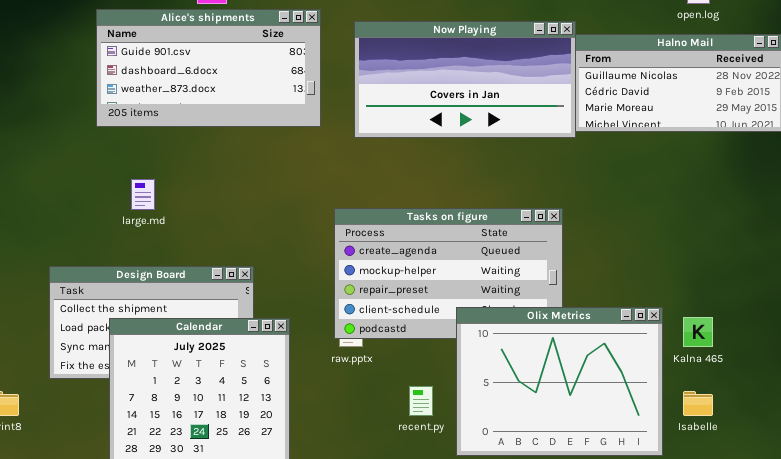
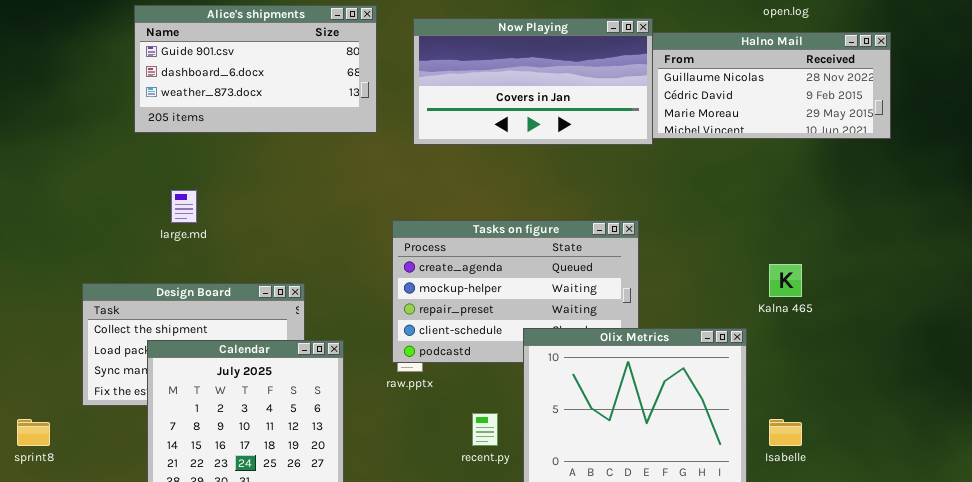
Kalna 465: [683,317,713,347] -> [769,264,802,297], moved

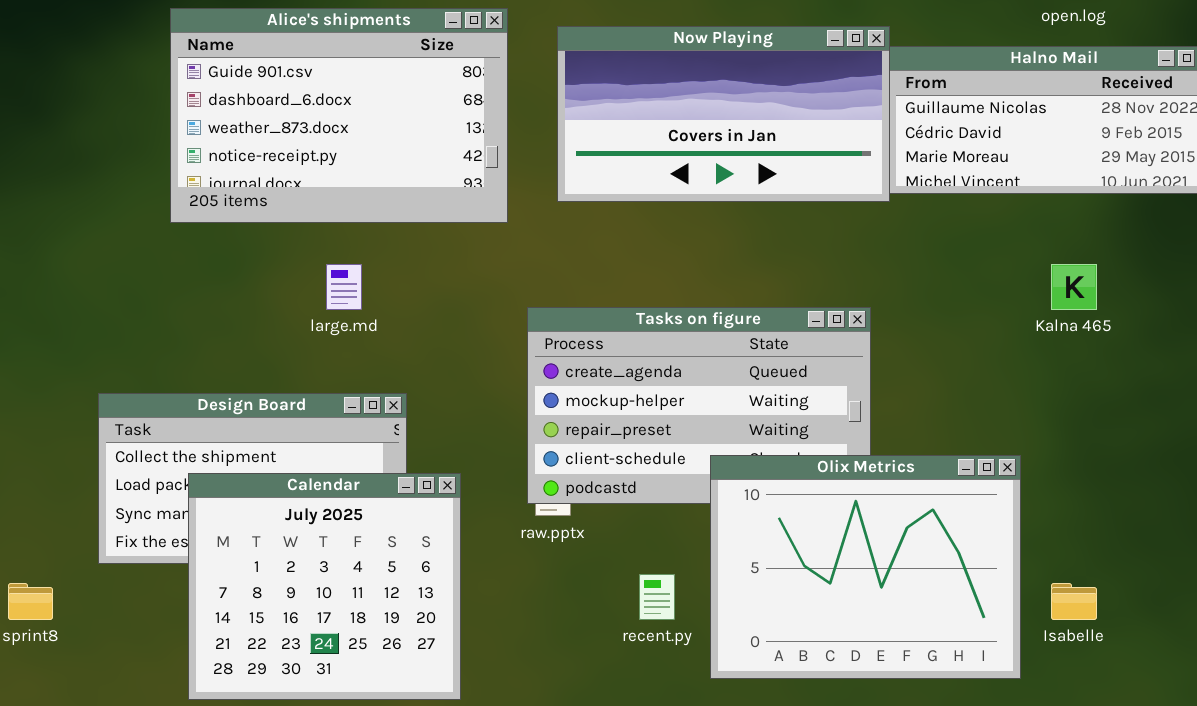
Alice's shipments: [134,5,377,133] -> [170,8,508,223], resized
large.md: [171,190,197,223] -> [326,264,362,310], moved
Kalna 465: [769,264,802,297] -> [1051,264,1097,310], moved

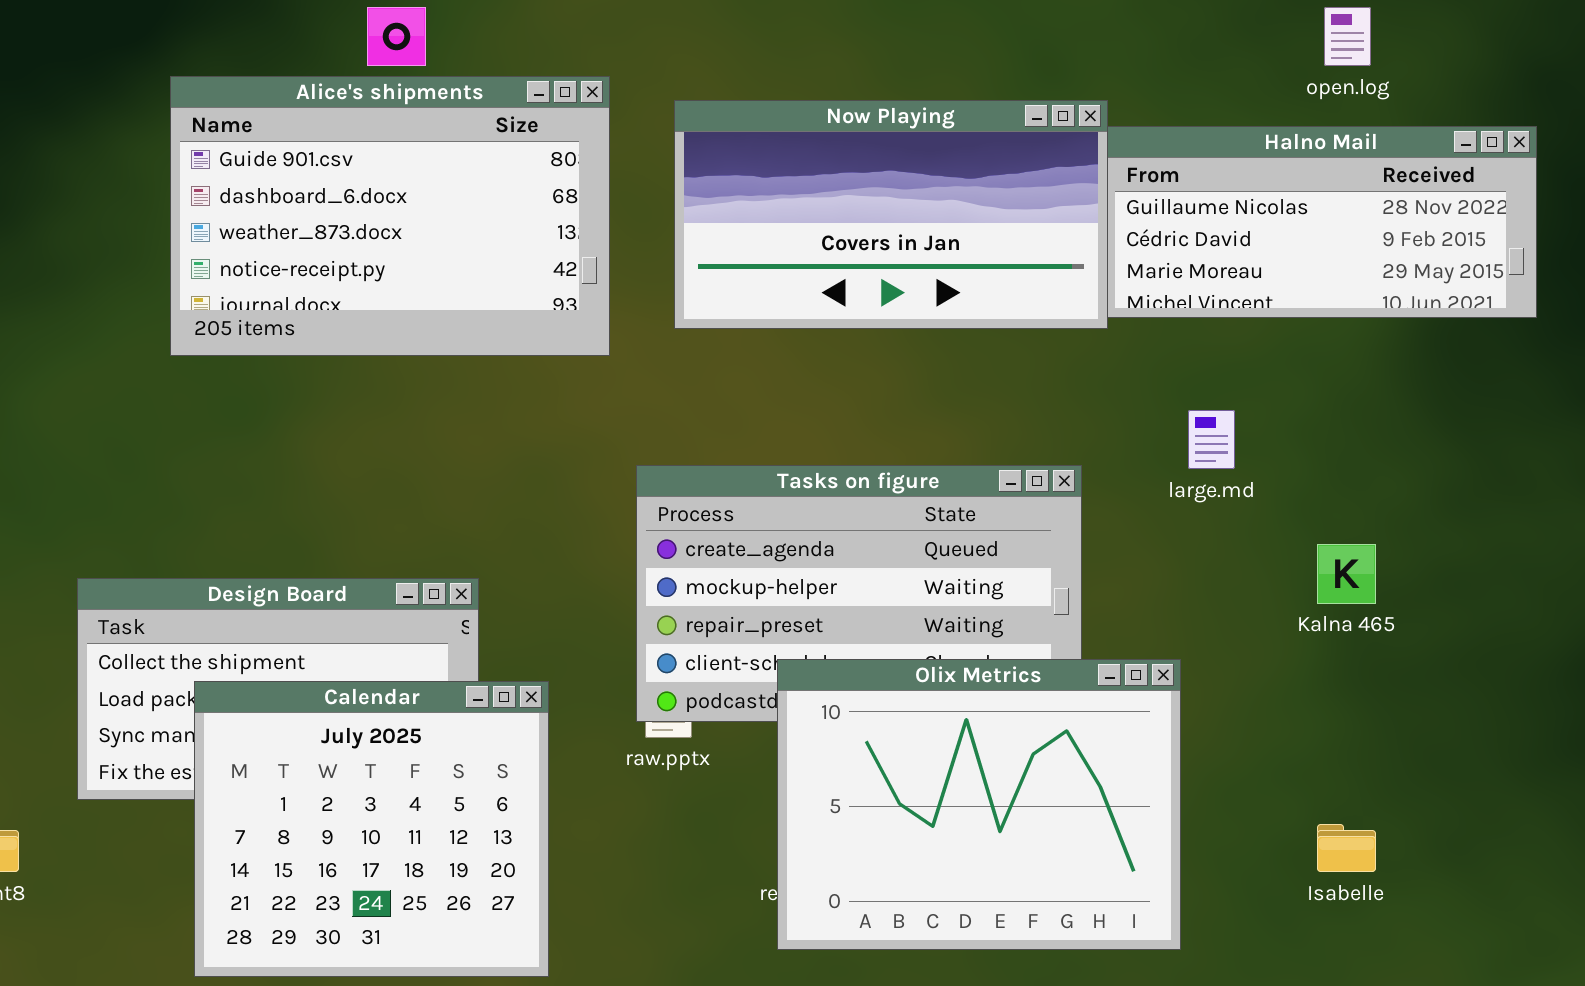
large.md: [326,264,362,310] -> [1188,410,1235,469], moved
Kalna 465: [1051,264,1097,310] -> [1317,544,1376,604], moved
Olix Metrics: [710,455,1021,679] -> [777,659,1181,950], moved

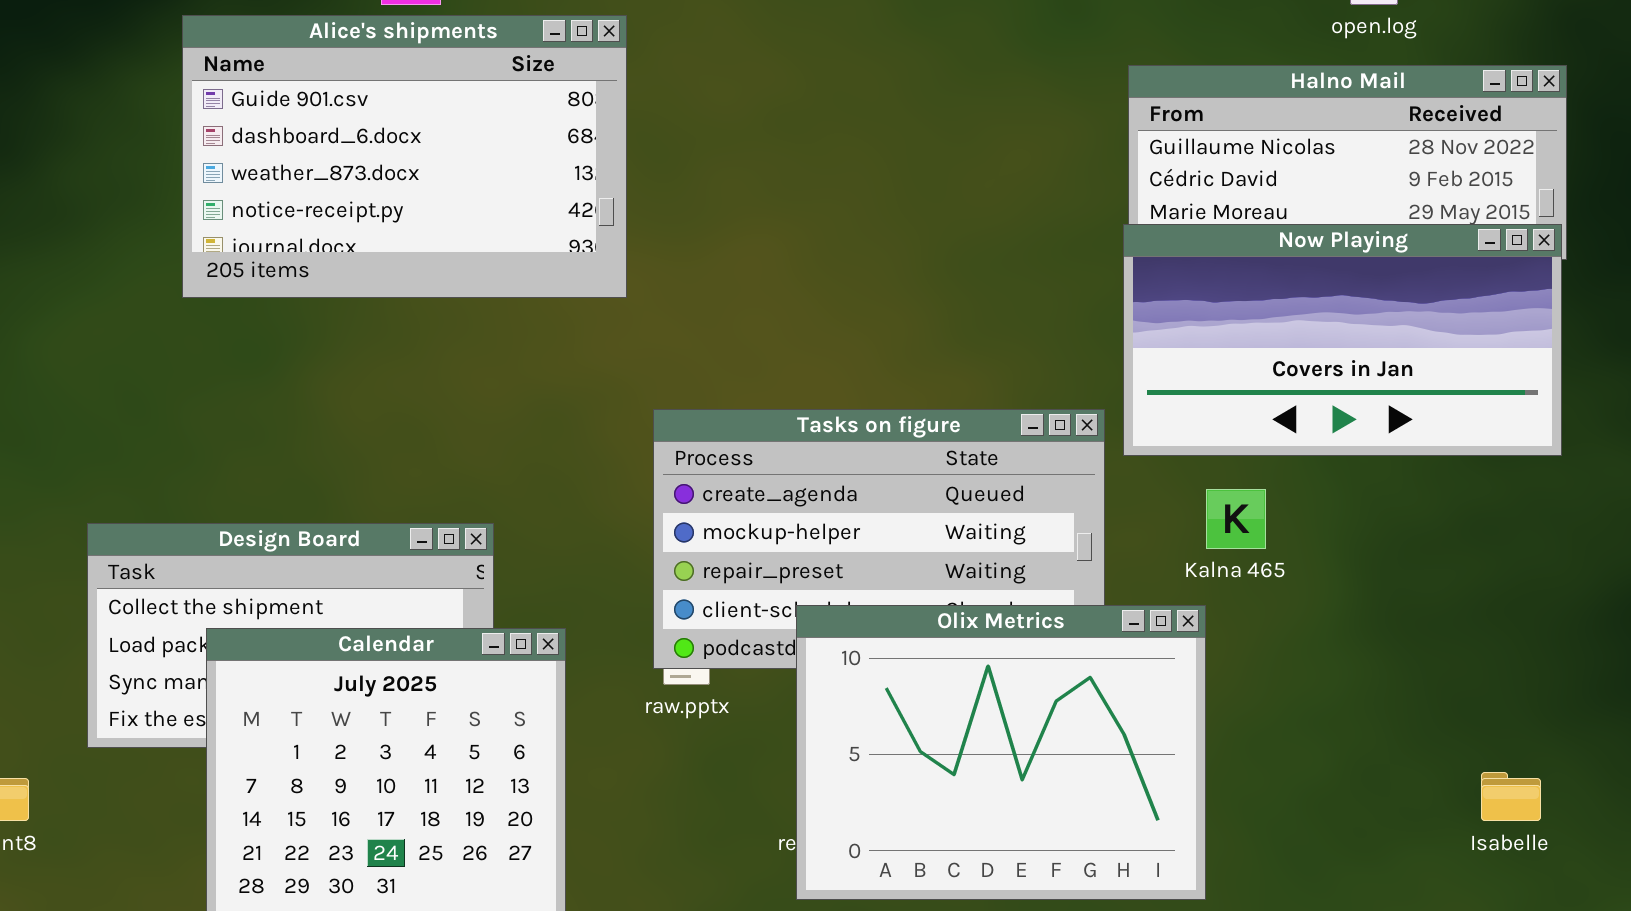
Now Playing: [674,100,1108,329] -> [1123,224,1562,456], moved
Kalna 465: [1317,544,1376,604] -> [1206,489,1266,549], moved
Isabelle: [1317,824,1376,872] -> [1481,772,1541,821], moved

